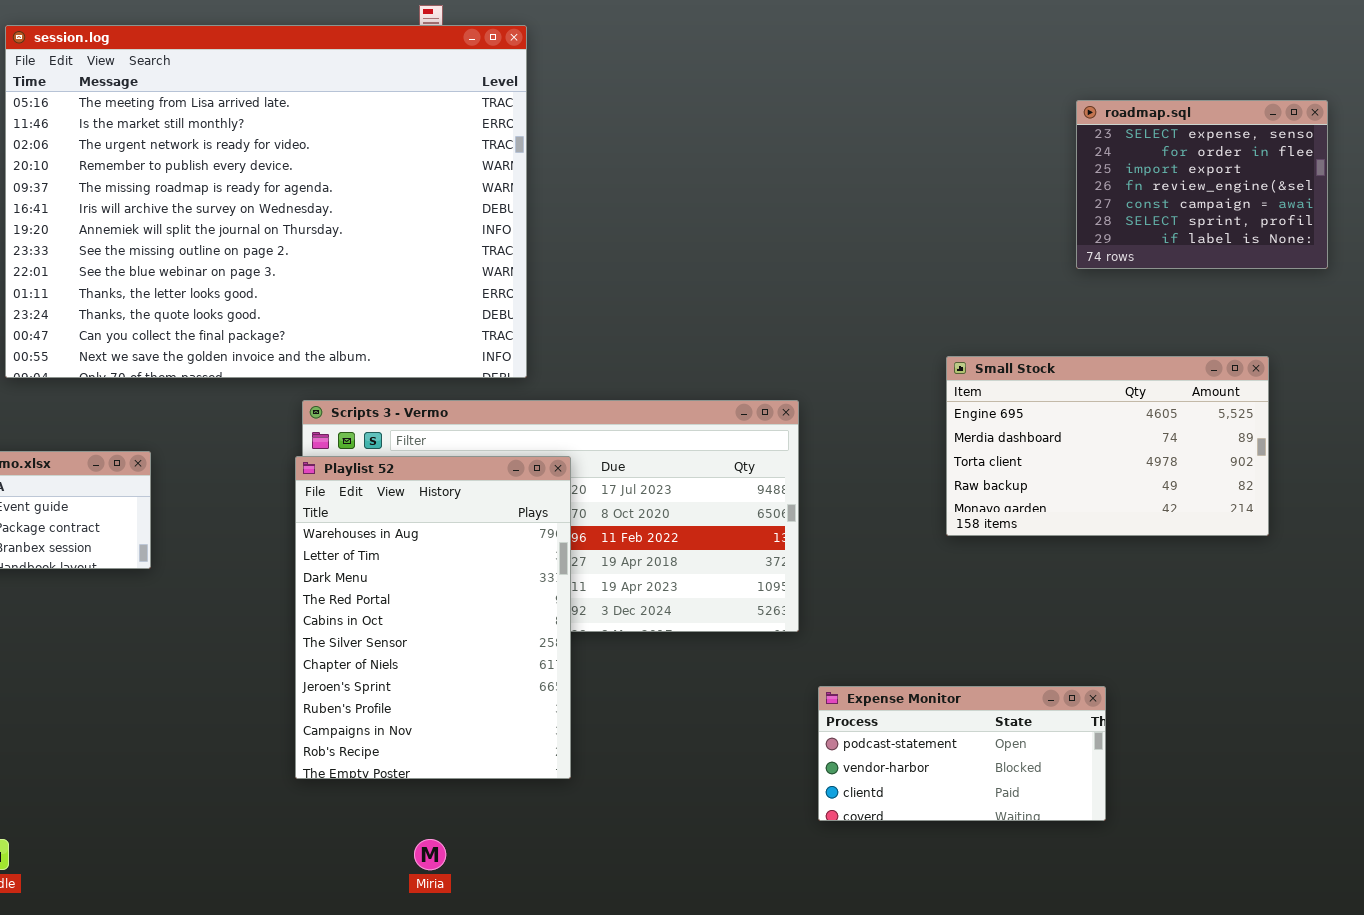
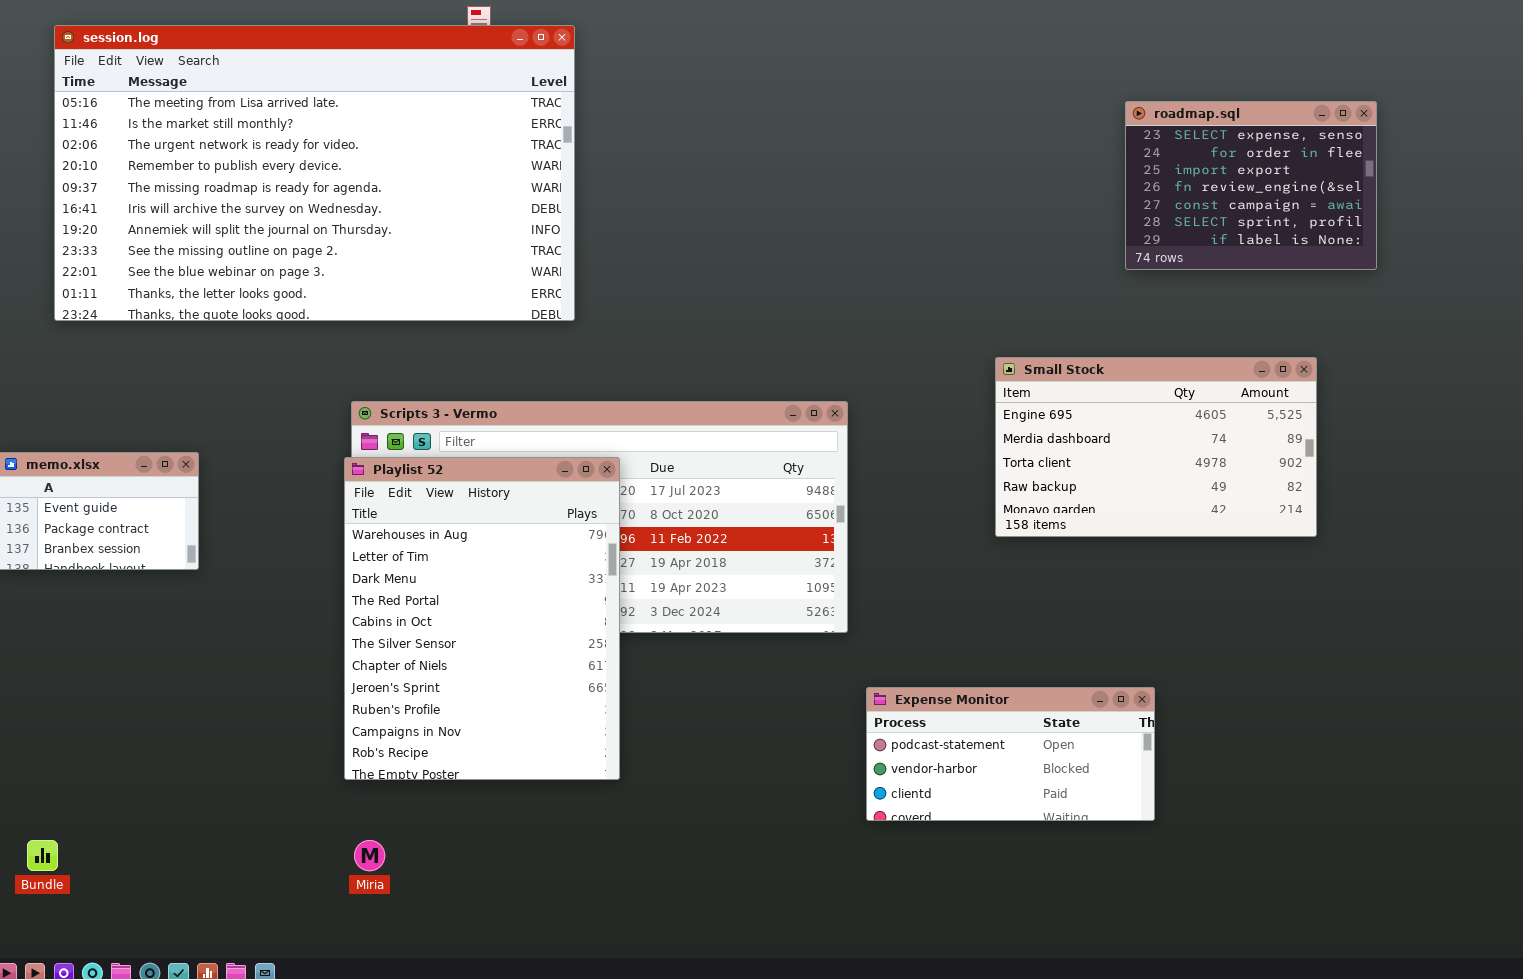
session.log: [5,25,527,378] -> [54,25,575,321], resized
Miria: [414,839,446,870] -> [354,840,385,871], moved

